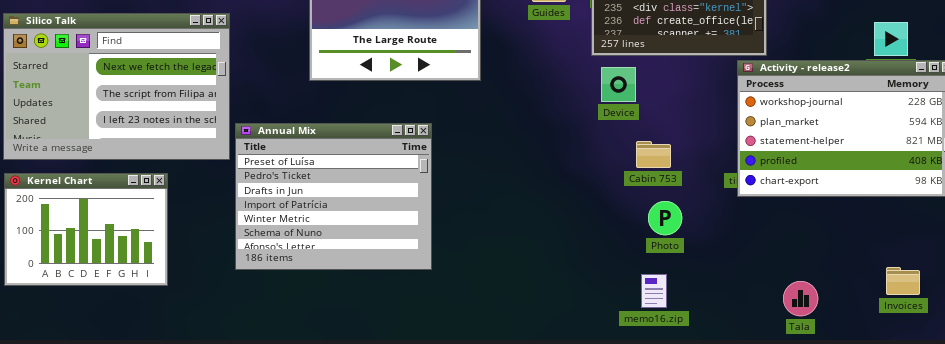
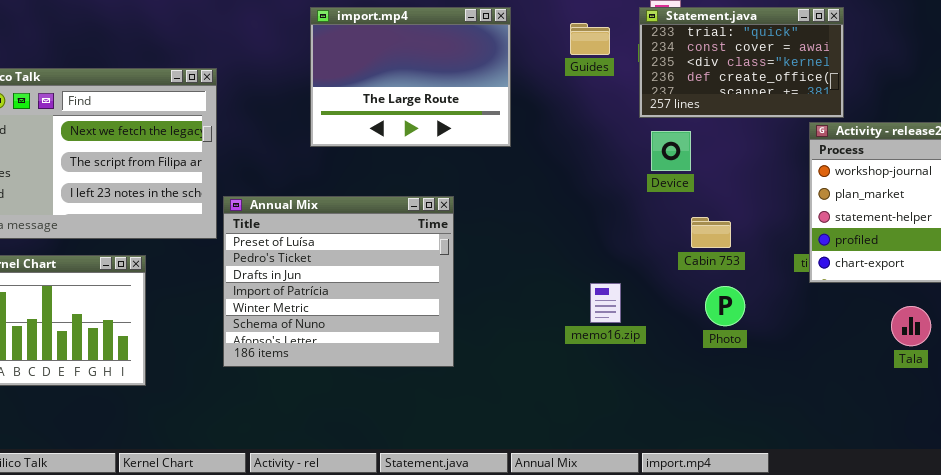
memo16.zip: [641,274,667,308] -> [590,283,621,323], moved
Tala: [783,281,818,316] -> [891,306,931,346], moved

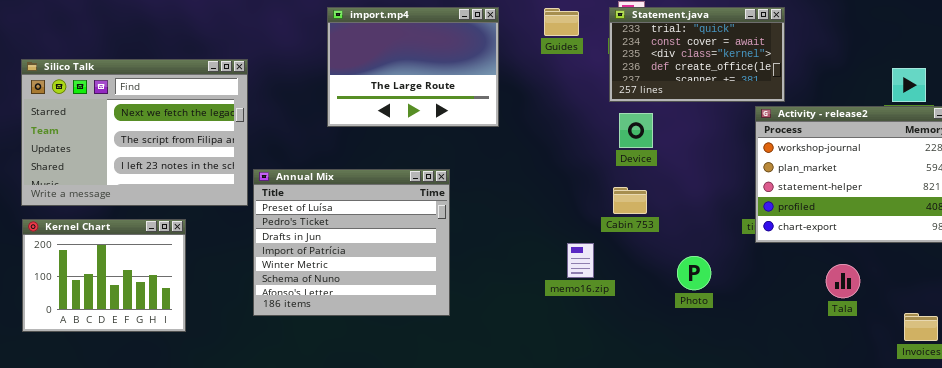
Guides: [570,23,610,55] -> [544,8,579,36], moved
Cabin 753: [691,217,731,248] -> [613,187,647,214], moved
Photo: [705,286,745,326] -> [677,256,711,290], moved

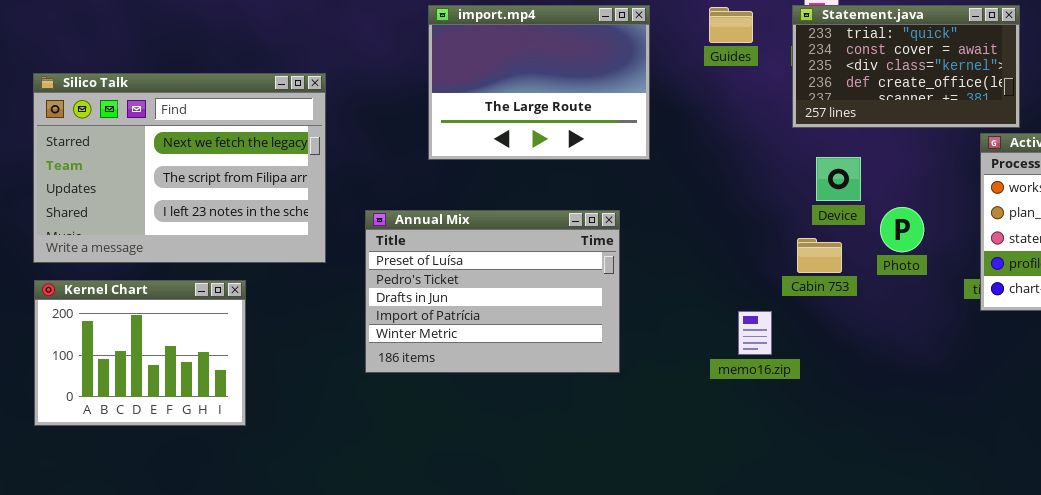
Device: [619,113,653,148] -> [816,157,861,201], moved
Annual Mix: [253,169,450,316] -> [365,210,620,373], moved, resized
Photo: [677,256,711,290] -> [880,207,924,252], moved

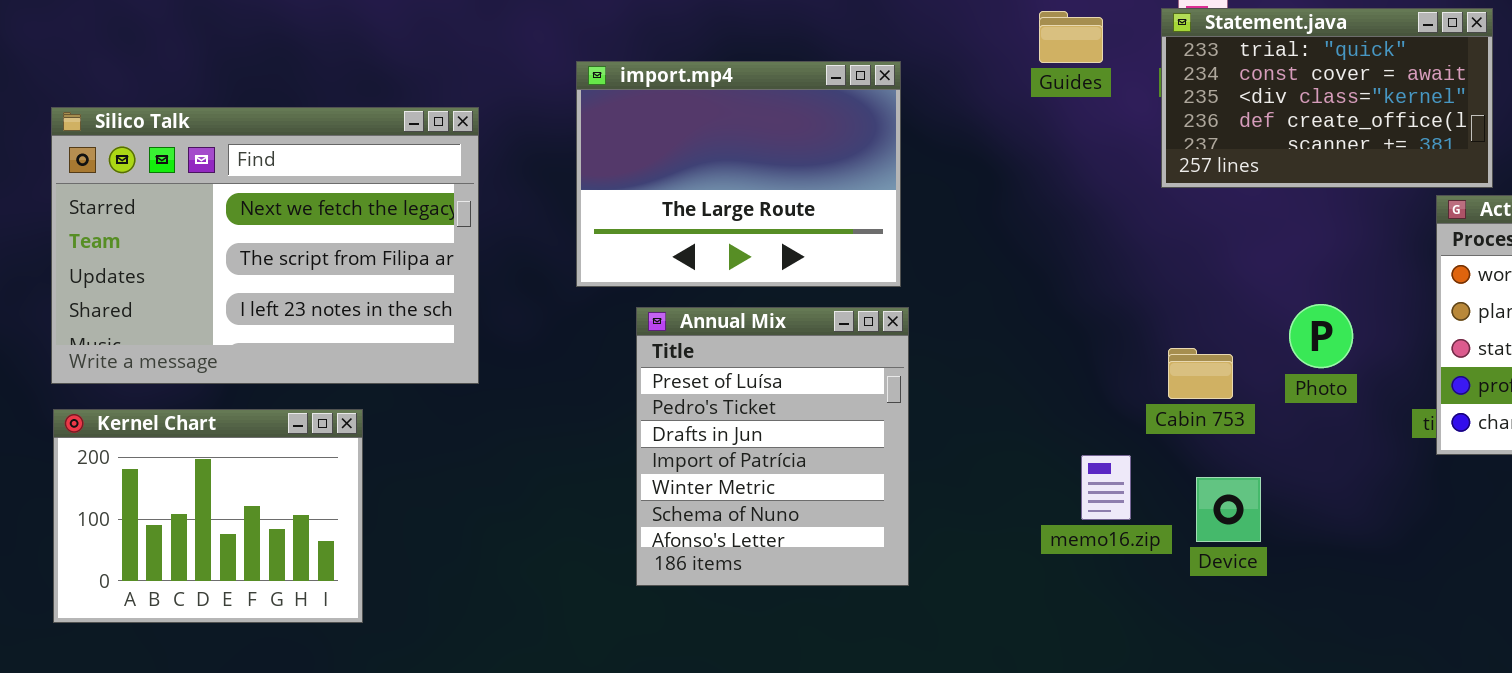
import.mp4: [428,5,650,160] -> [576,61,901,287], moved
Device: [816,157,861,201] -> [1196,477,1261,542], moved
Annual Mix: [365,210,620,373] -> [636,307,909,586], resized

